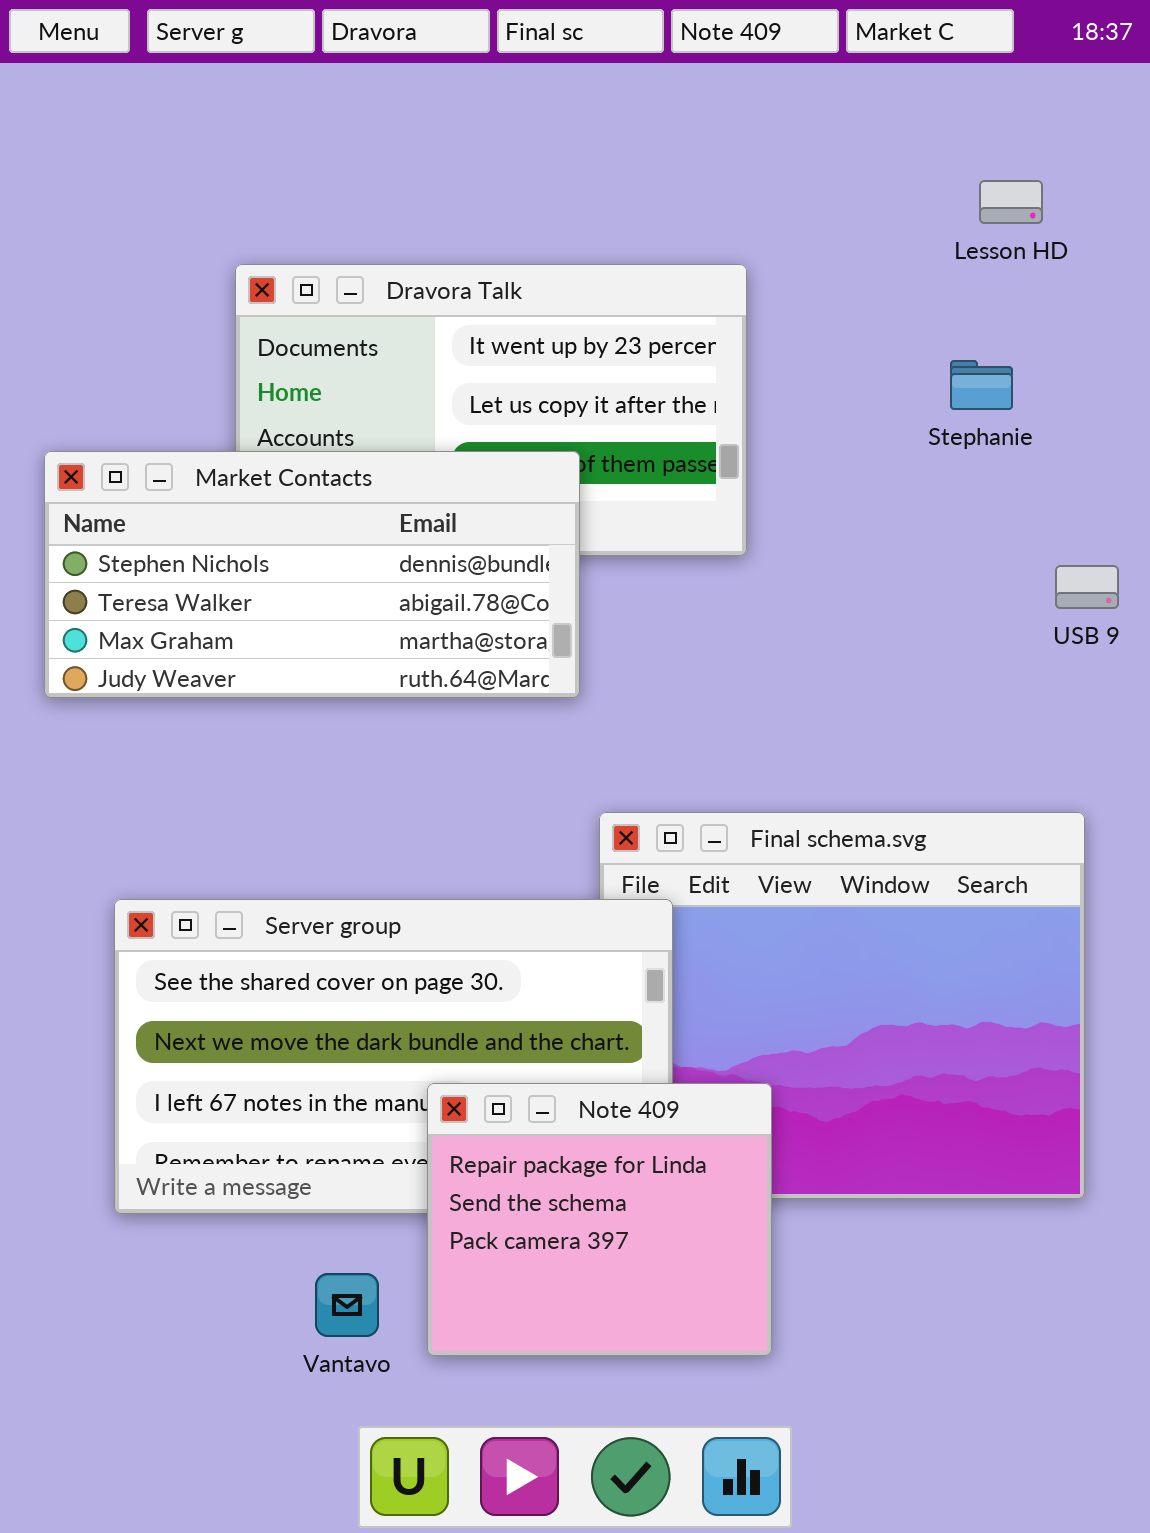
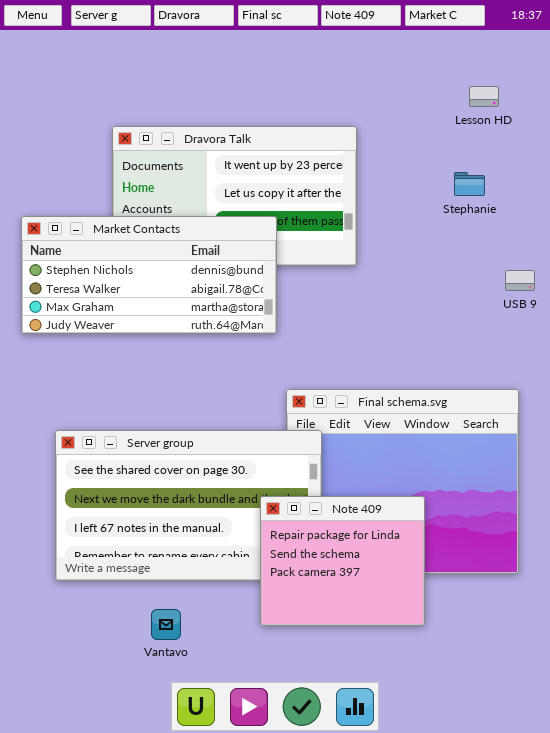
Note 409: [427,1083,772,1356] -> [260,496,425,626], moved

